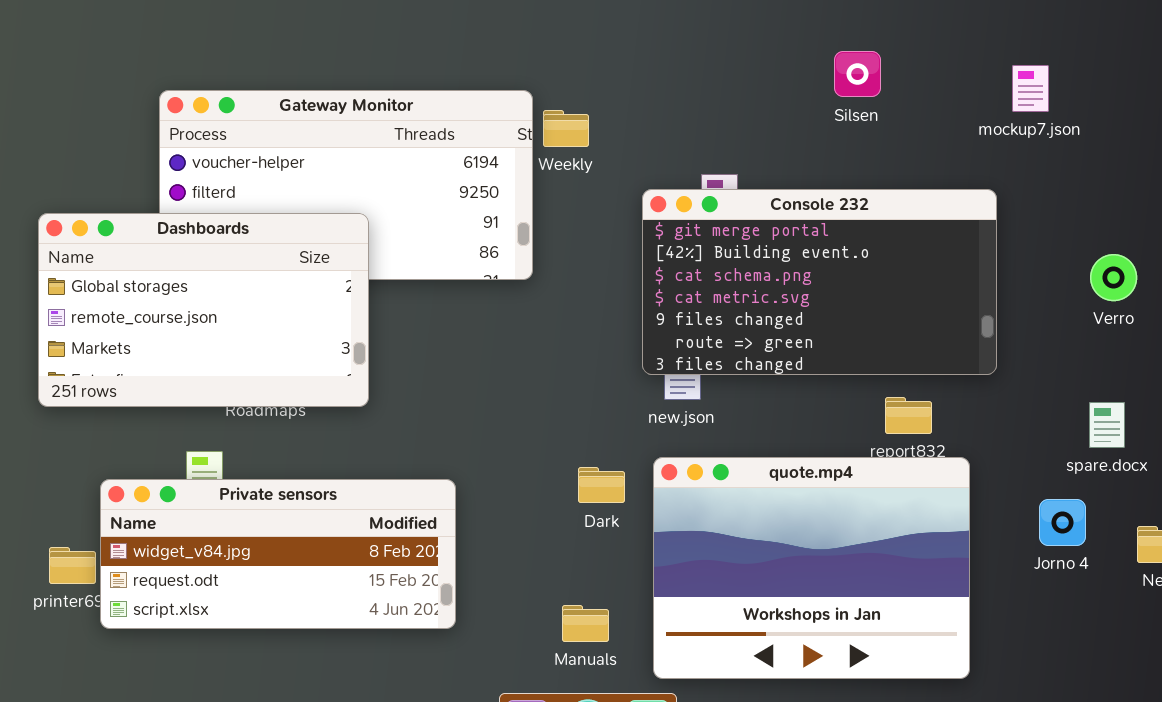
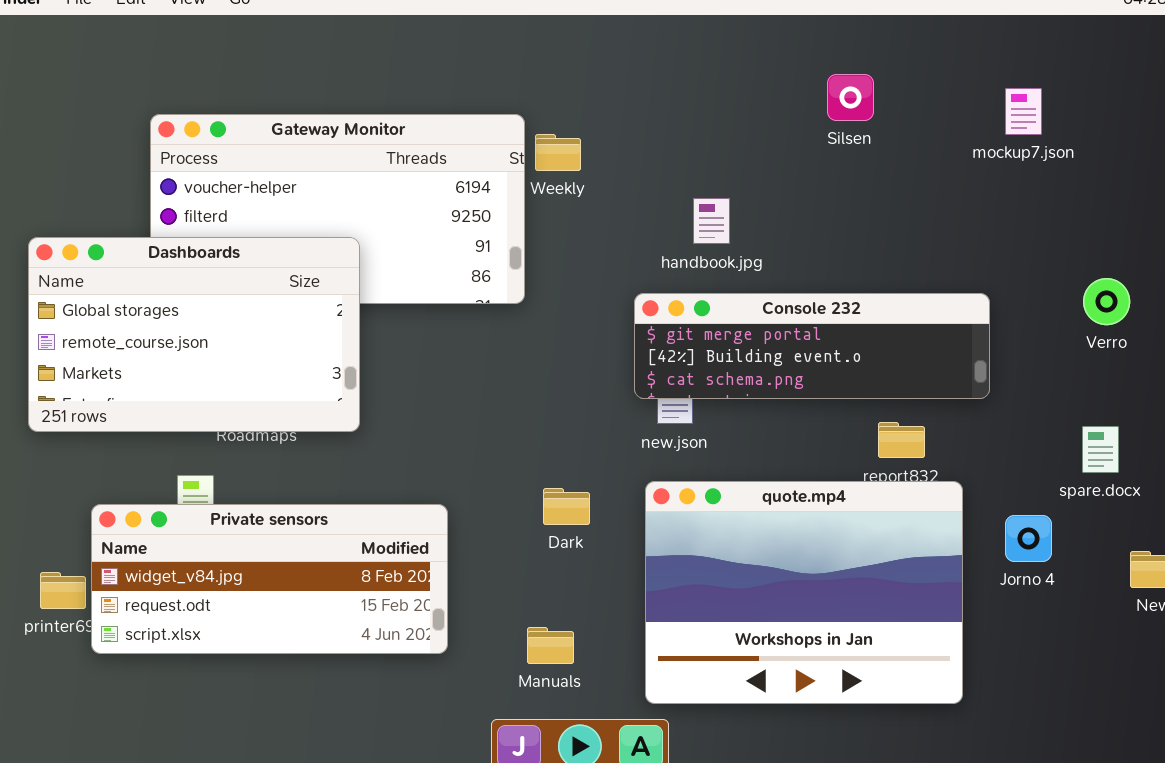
Console 232: [642,189,997,375] -> [634,293,990,399], resized
Dark: [578,467,625,503] -> [543,488,590,525], moved
Jorno 4: [1039,499,1086,546] -> [1005,515,1052,562], moved
Manuals: [562,605,609,642] -> [527,627,574,664], moved

